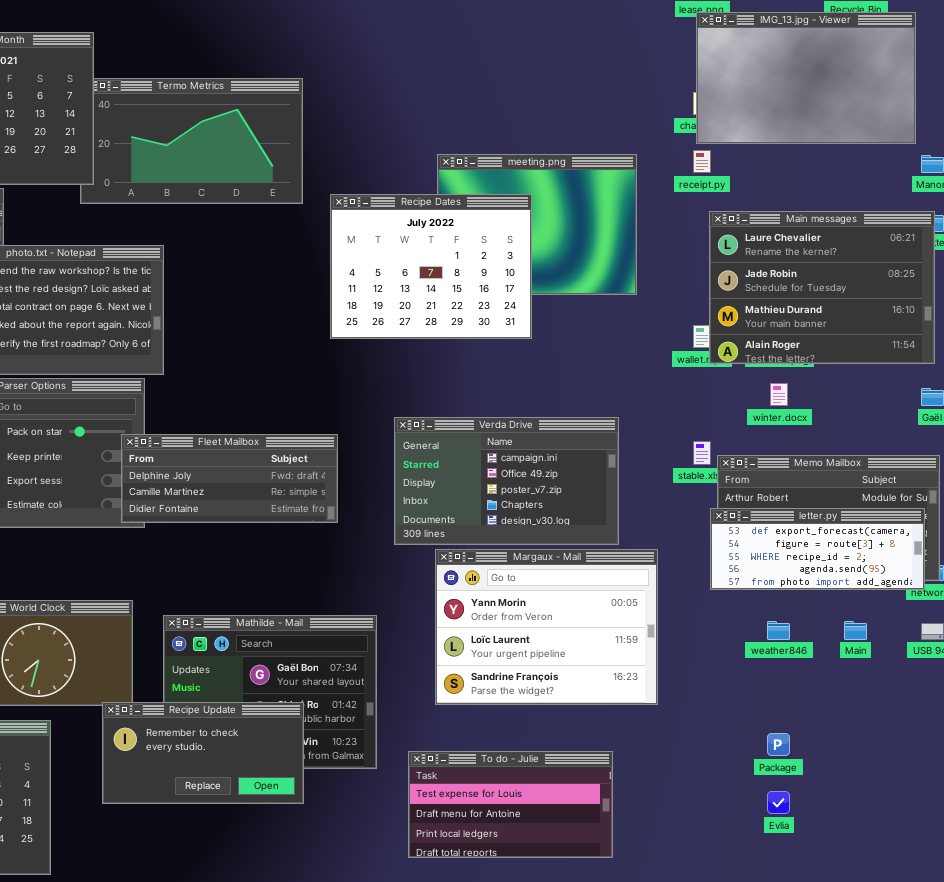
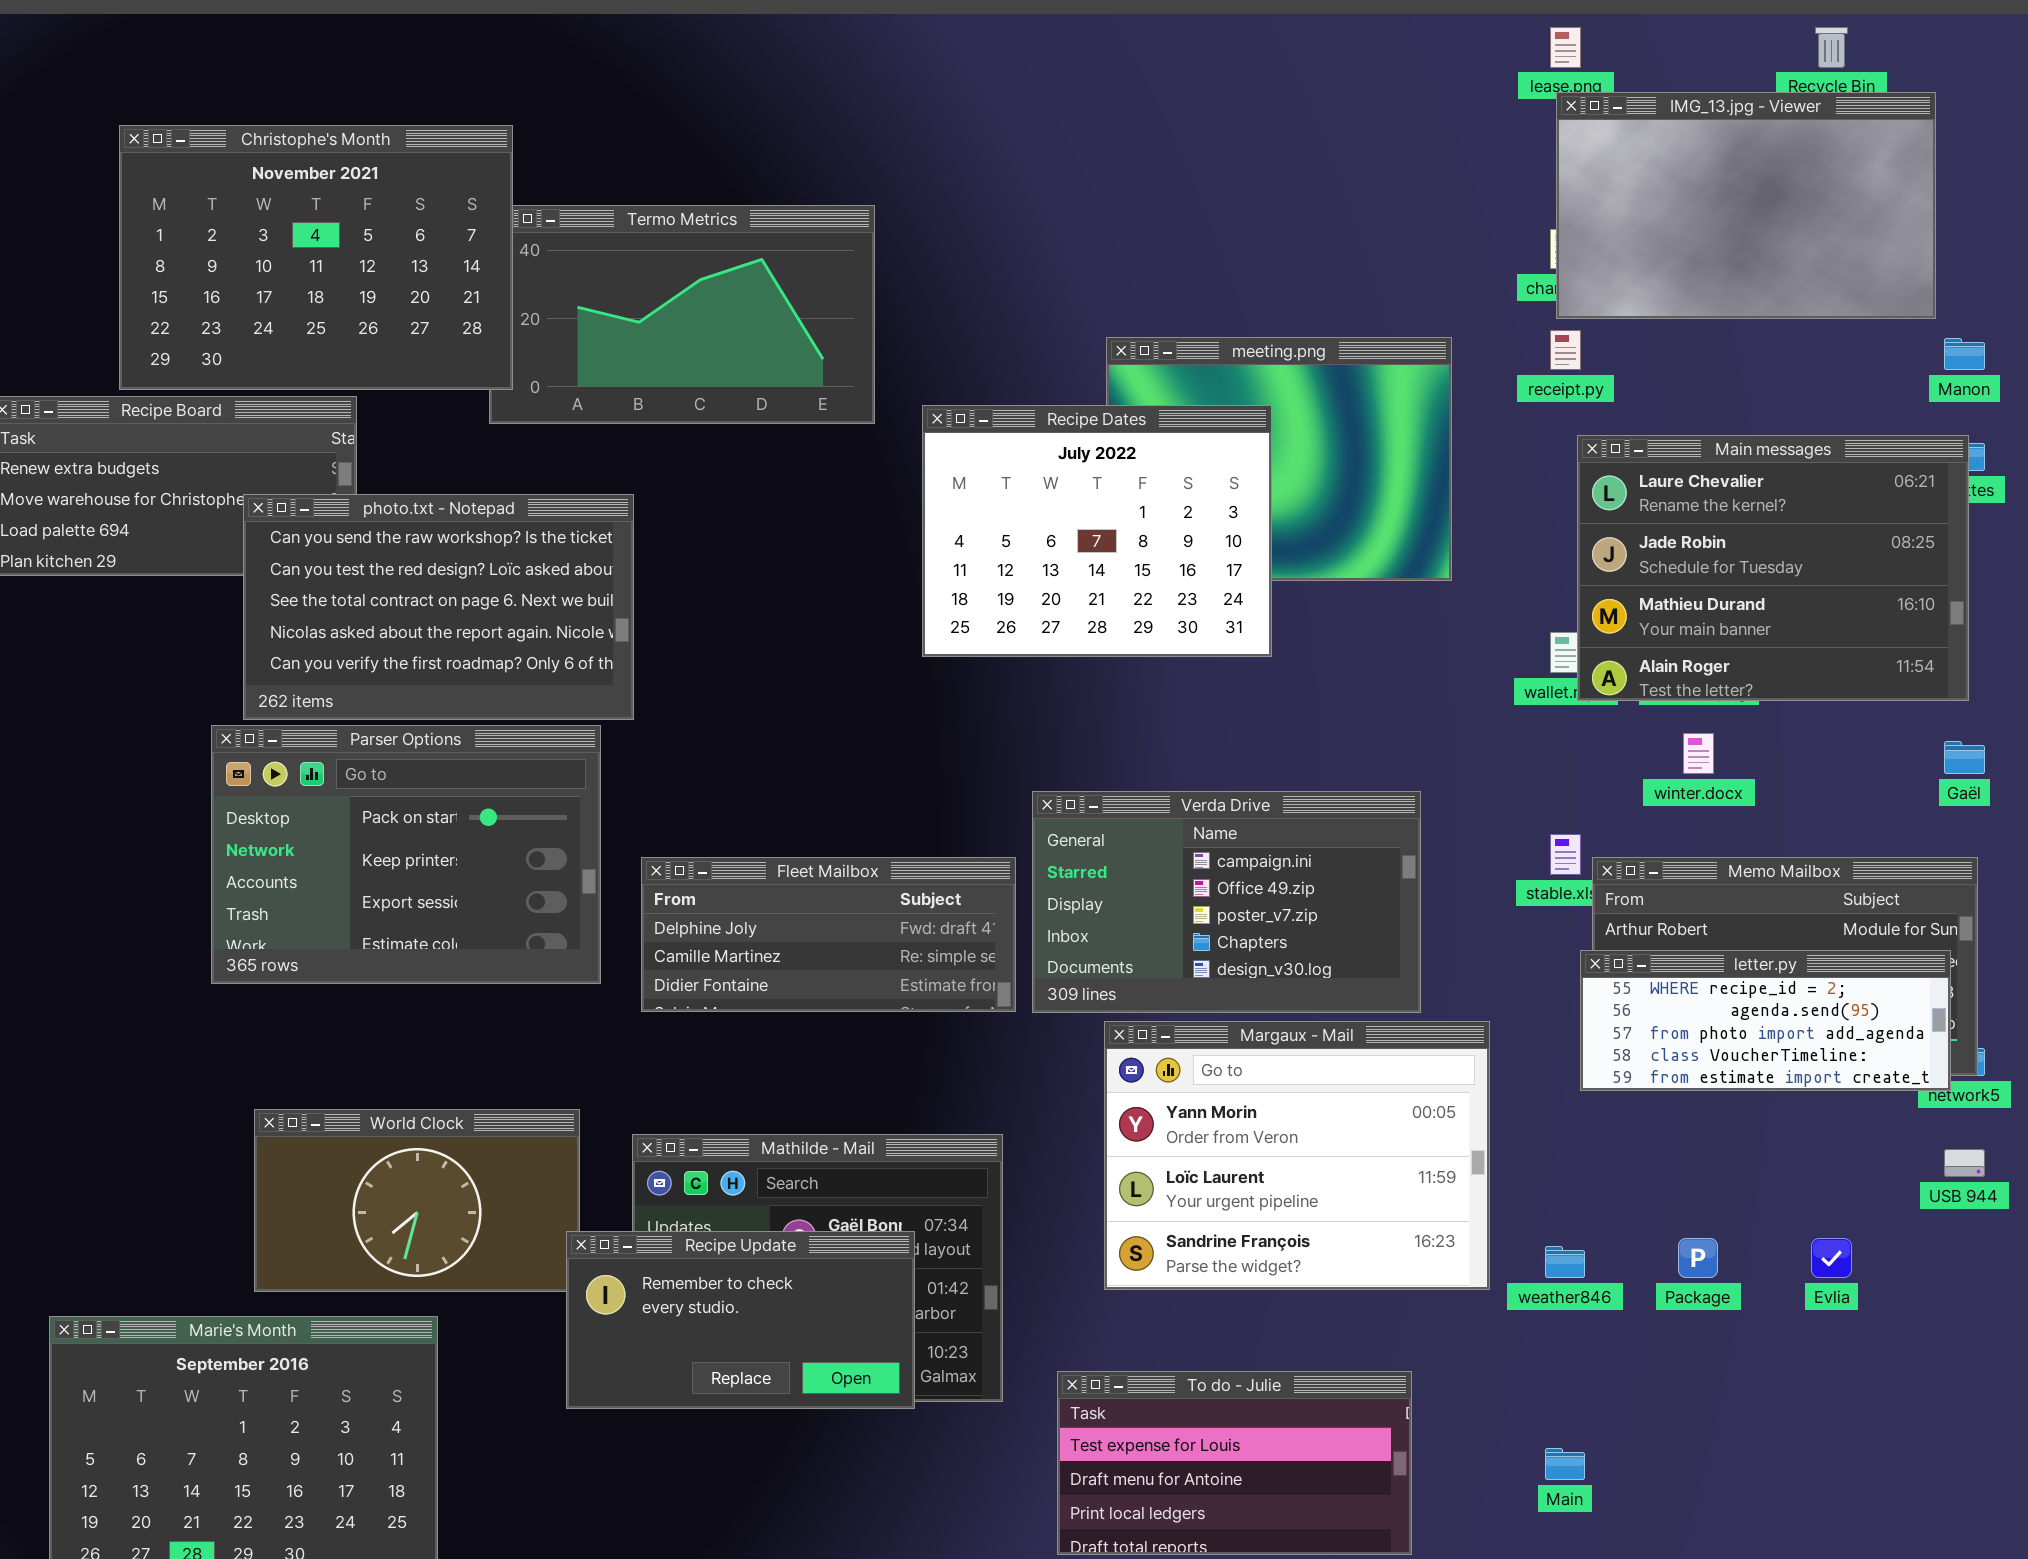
Fleet Mailbox: [121,434,338,523] -> [641,857,1016,1012], moved
letter.py: [710,508,925,590] -> [1580,950,1951,1091], scrolled down 2 rows
weather846: [767,621,790,640] -> [1545,1246,1585,1278], moved
Main: [844,621,867,640] -> [1545,1448,1585,1480], moved
Recipe Update: [102,702,304,804] -> [566,1231,915,1409], moved
Package: [767,733,790,756] -> [1678,1238,1718,1278], moved
Evlia: [767,791,790,814] -> [1811,1238,1852,1278], moved

